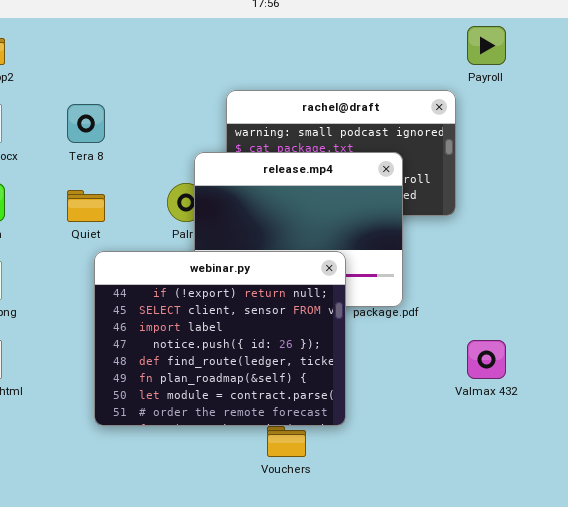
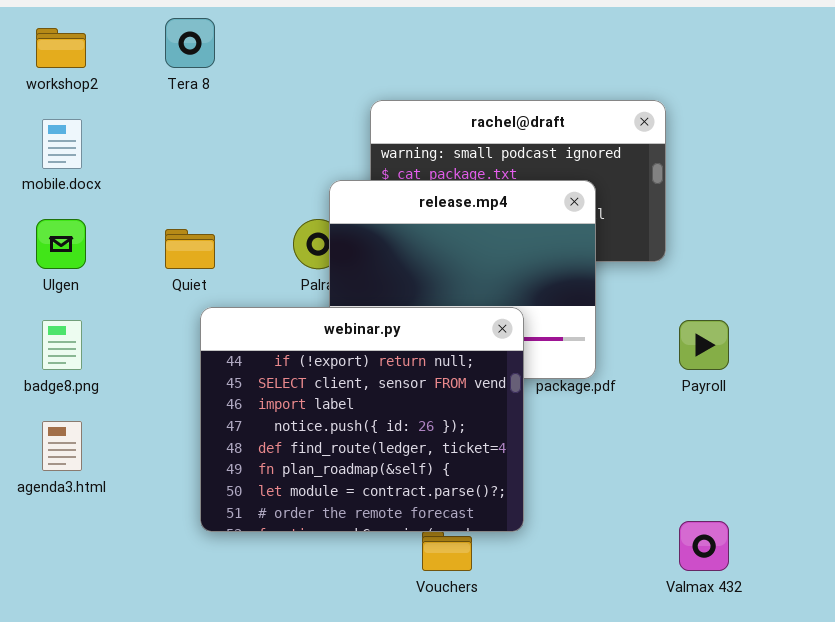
Payroll: [467,26,506,65] -> [679,320,729,370], moved
Tera 8: [67,104,105,143] -> [165,18,215,68], moved
Valmax 432: [467,340,506,379] -> [679,521,729,571], moved

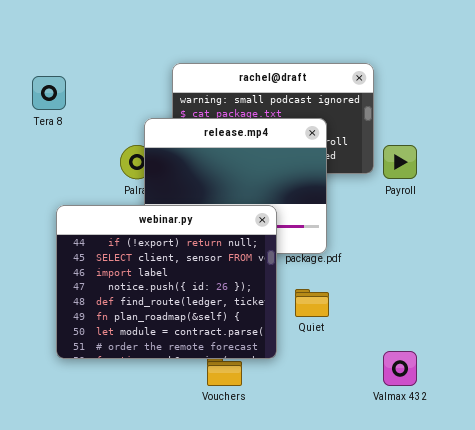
Tera 8: [165,18,215,68] -> [32,76,66,110], moved
Quiet: [165,229,215,269] -> [295,289,329,317], moved
Payroll: [679,320,729,370] -> [383,145,417,179], moved

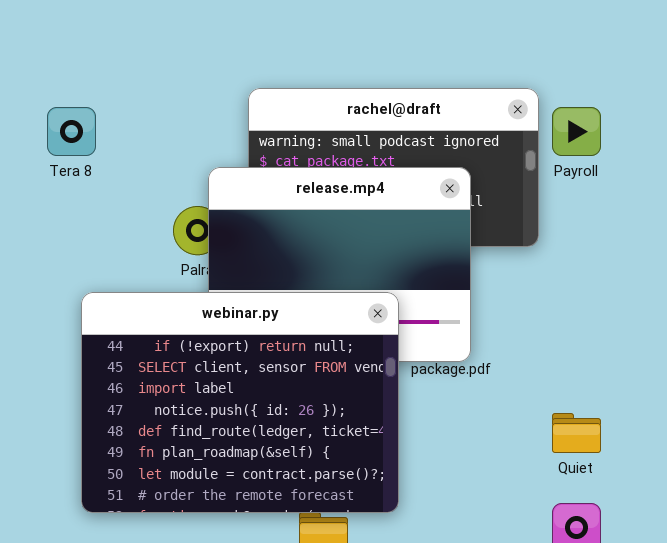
Payroll: [383,145,417,179] -> [552,107,601,156], moved
Quiet: [295,289,329,317] -> [552,413,601,453], moved

